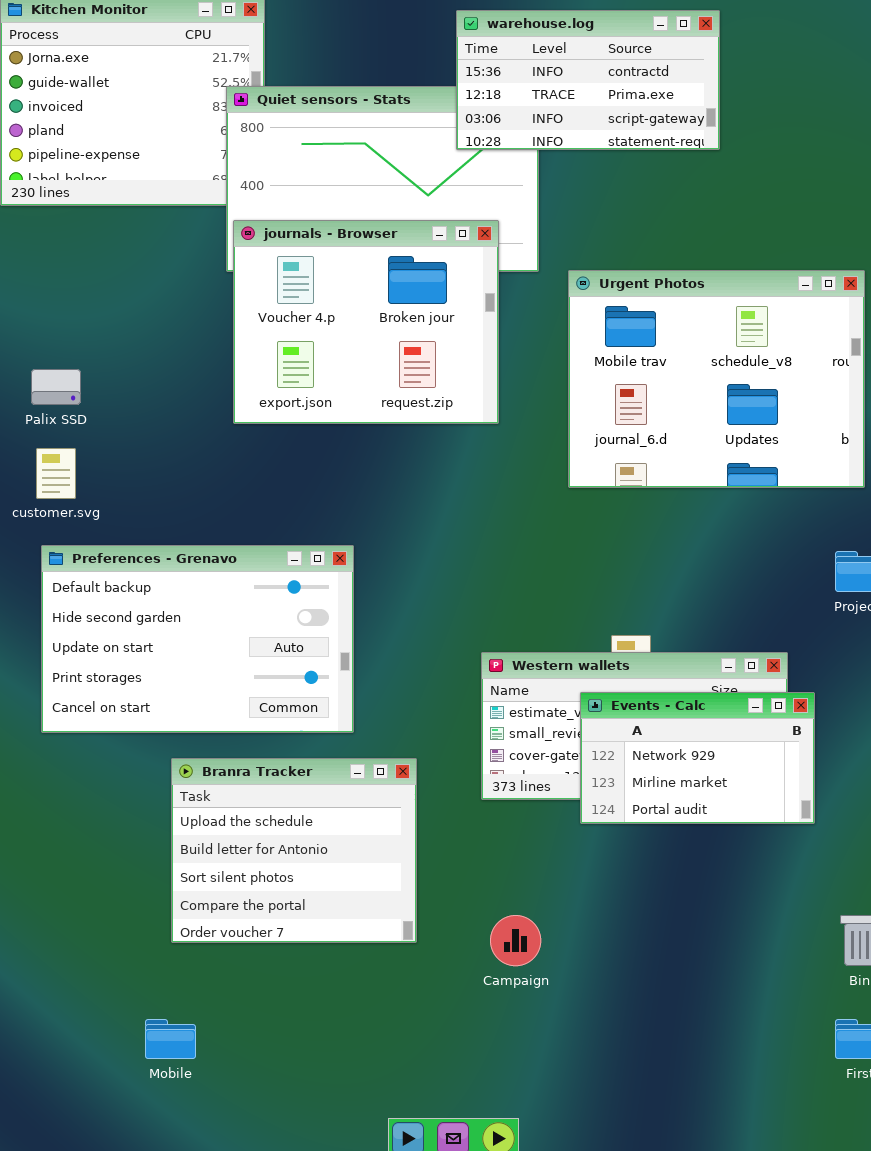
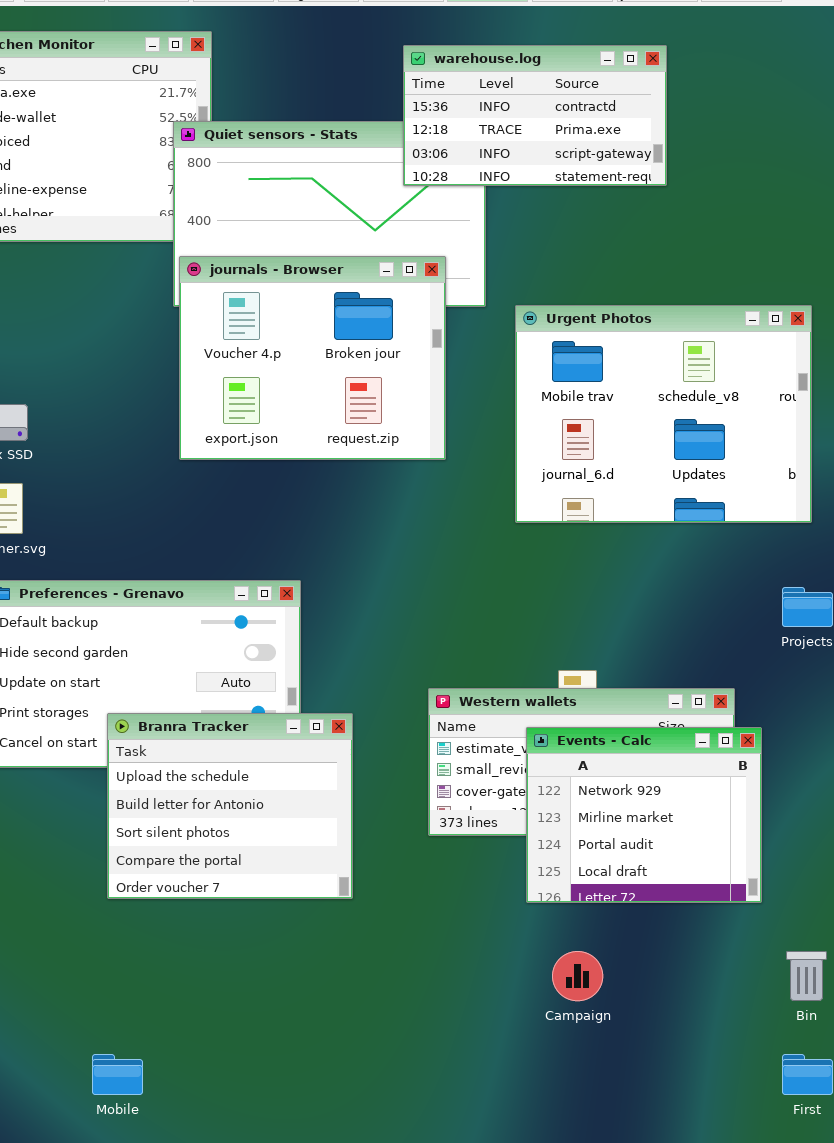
Events - Calc: [580,692,815,824] -> [526,727,762,903], resized
Branra Tracker: [171,758,417,943] -> [107,713,353,899], moved
Campaign: [490,915,541,966] -> [552,951,603,1001], moved

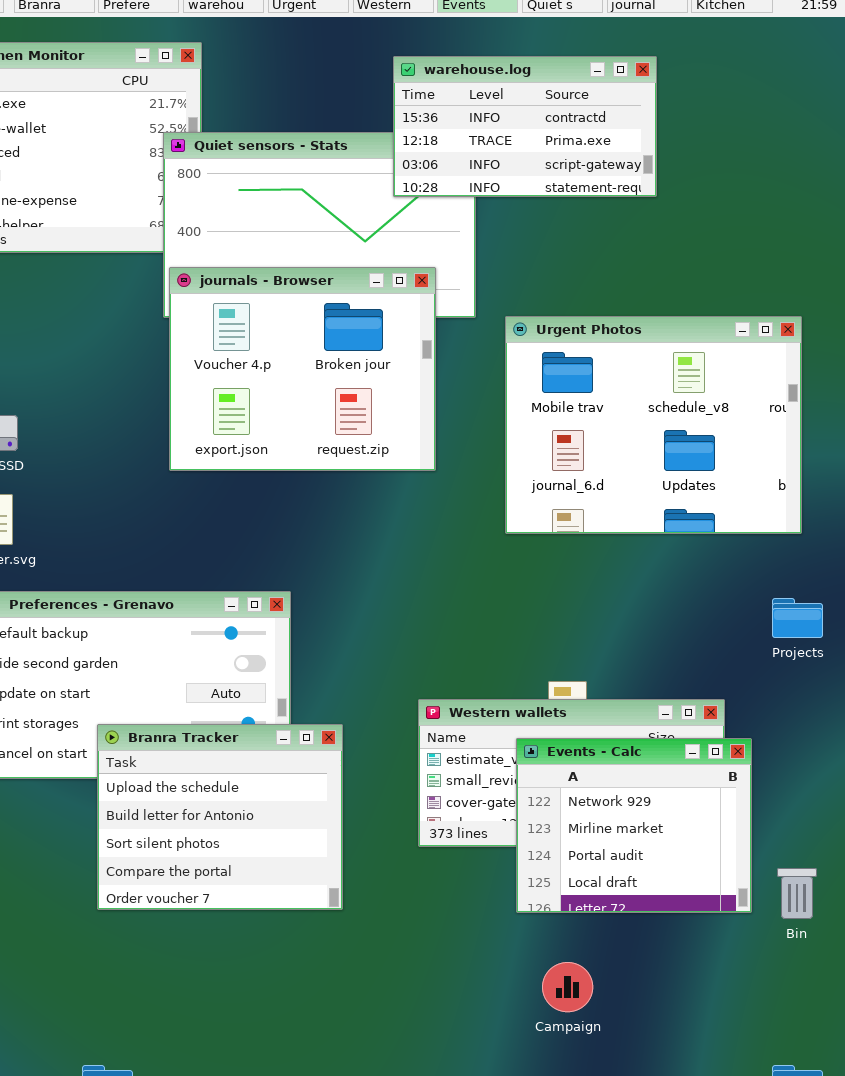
Bin: [786,951,827,1001] -> [777,868,817,919], moved

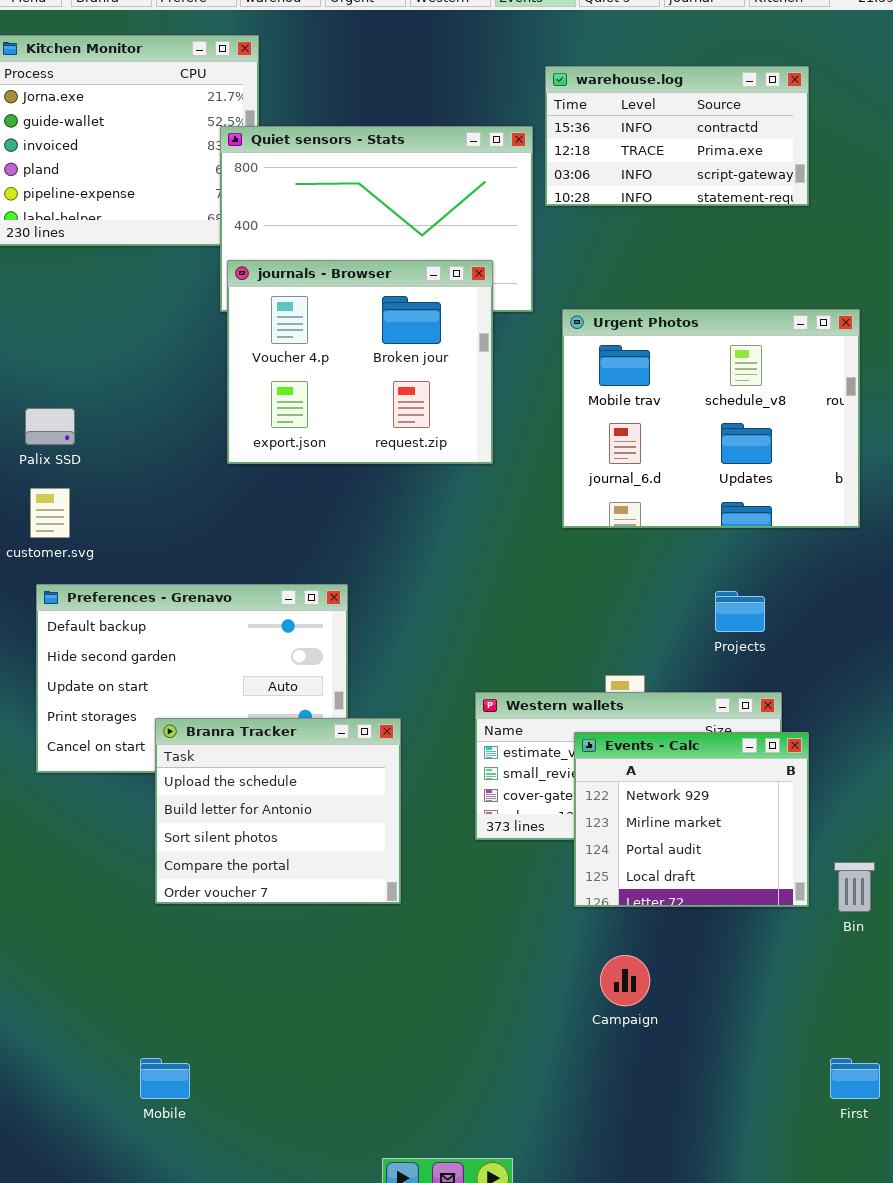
warehouse.log: [393,56,657,197] -> [545,66,809,206], moved
Projects: [772,598,823,638] -> [715,591,765,632], moved

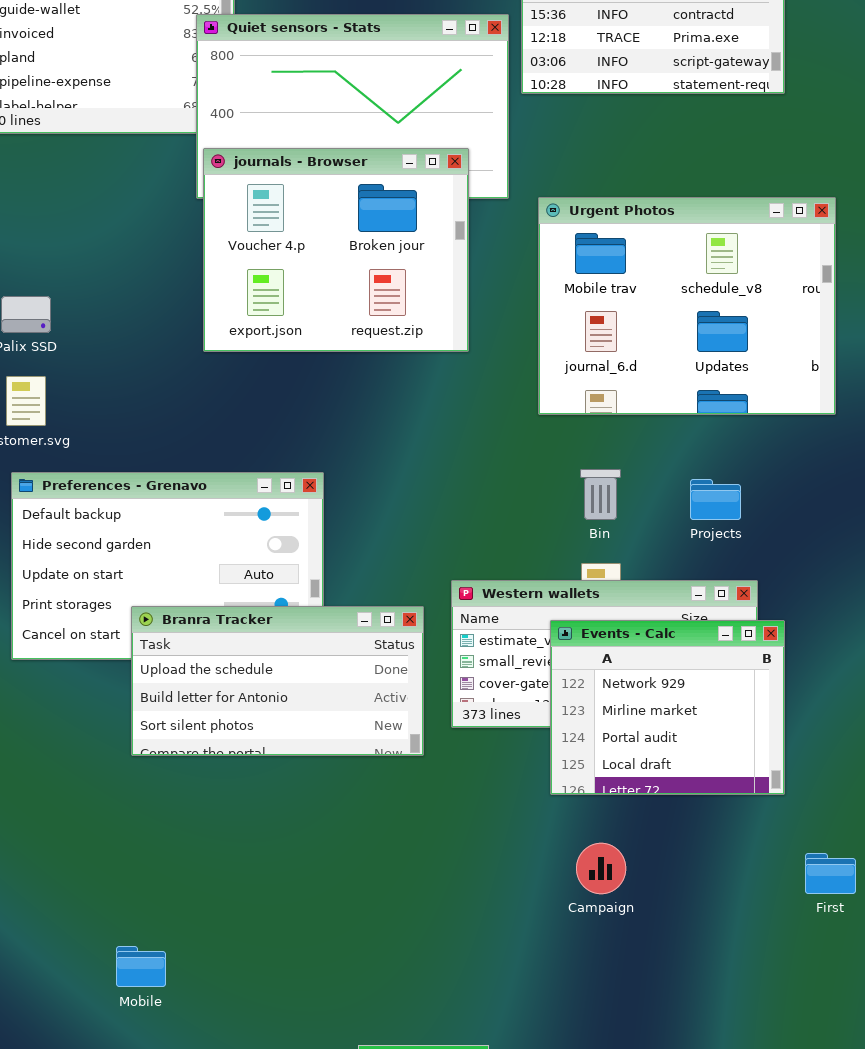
Branra Tracker: [155,718,401,904] -> [131,606,424,756], resized
Bin: [834,862,875,912] -> [580,469,621,520], moved
First: [830,1058,880,1099] -> [805,853,856,894], moved

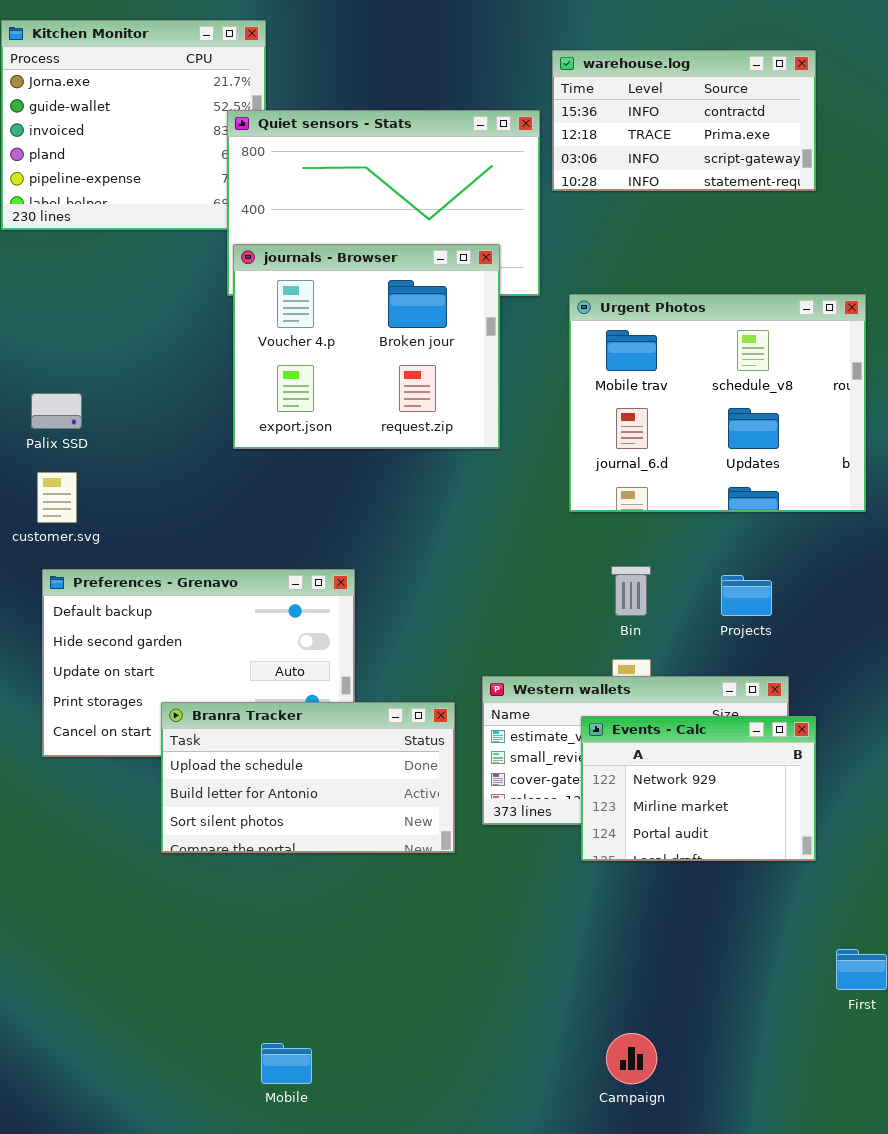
Events - Calc: [550,620,785,795] -> [581,716,816,861], resized
Campaign: [576,843,626,894] -> [606,1033,657,1084], moved
Mobile: [116,946,166,987] -> [261,1043,312,1084], moved

